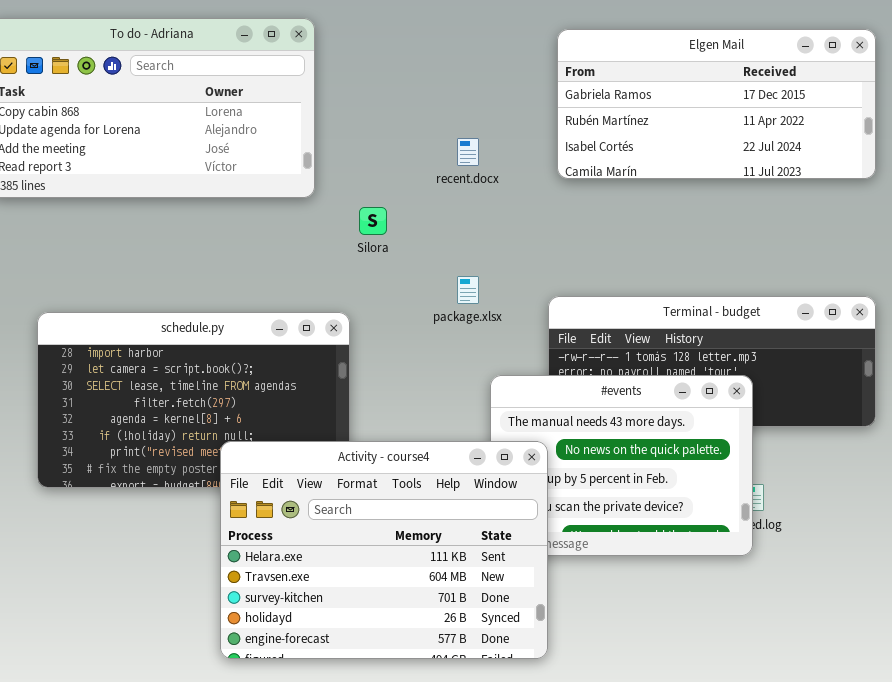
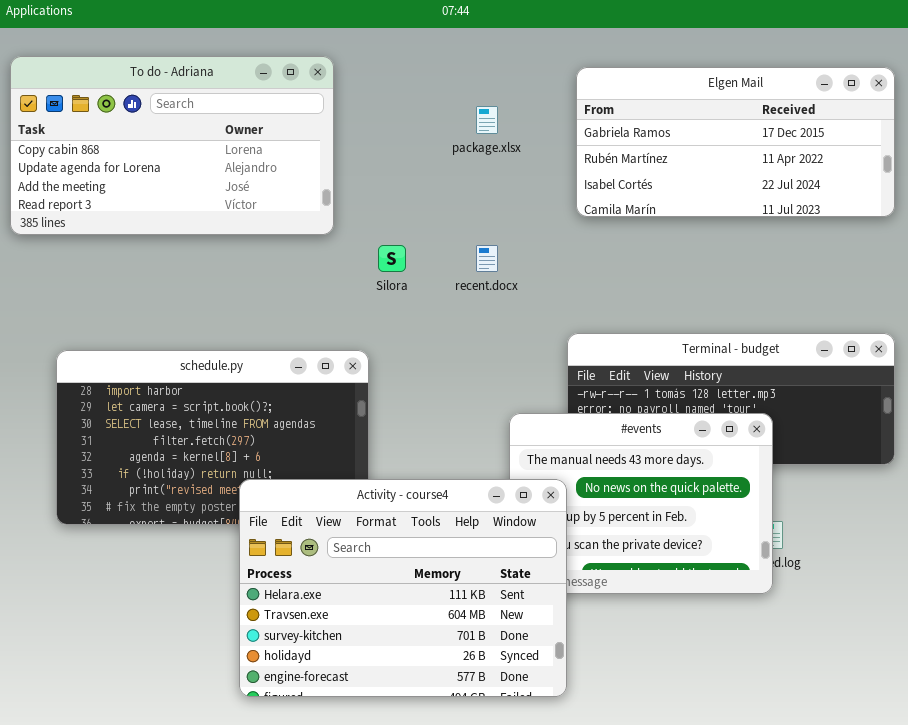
recent.docx: [457,138,479,166] -> [476,245,498,272], moved
package.xlsx: [457,276,479,304] -> [476,106,498,134], moved

